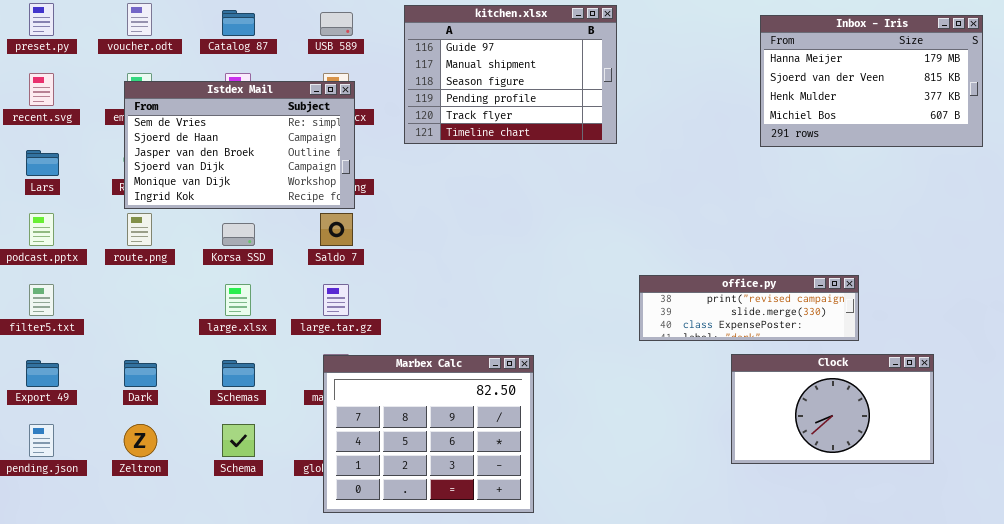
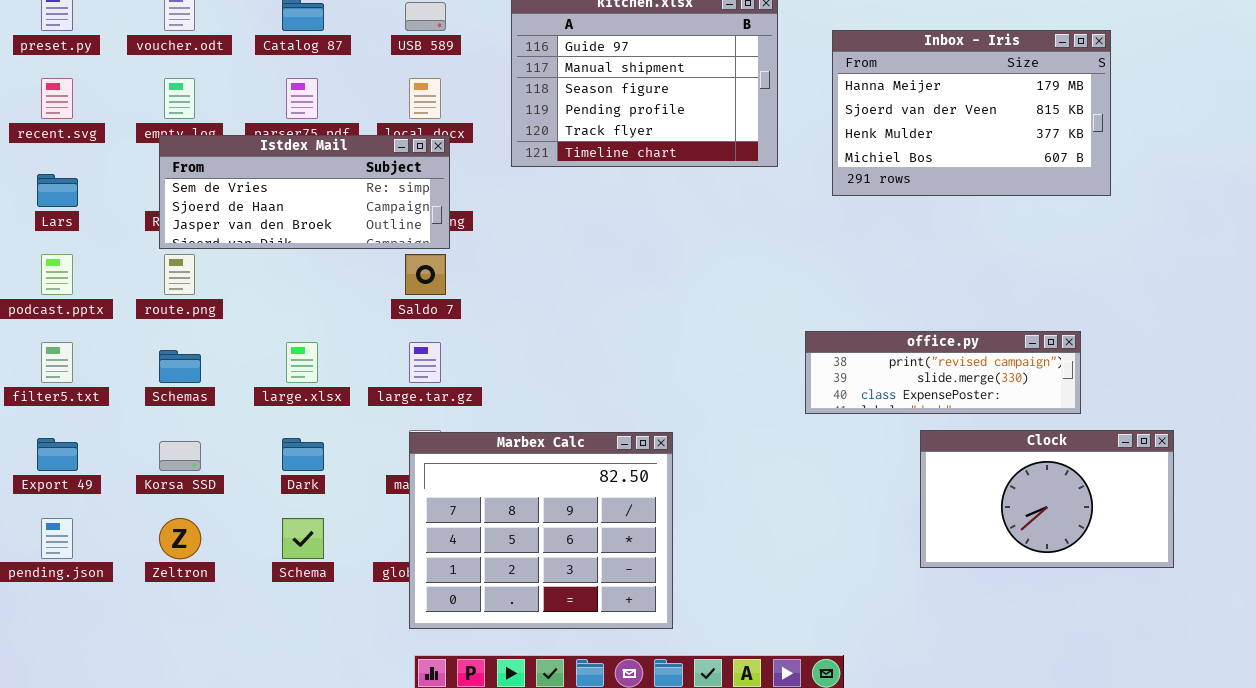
Inbox - Iris: [760,15,983,147] -> [832,30,1111,196], moved
Istdex Mail: [124,81,355,209] -> [159,135,450,249], resized
Korsa SSD: [222,223,255,246] -> [159,441,201,471], moved
Dark: [124,360,157,387] -> [282,438,324,471], moved
Schemas: [222,360,255,387] -> [159,350,201,383], moved

